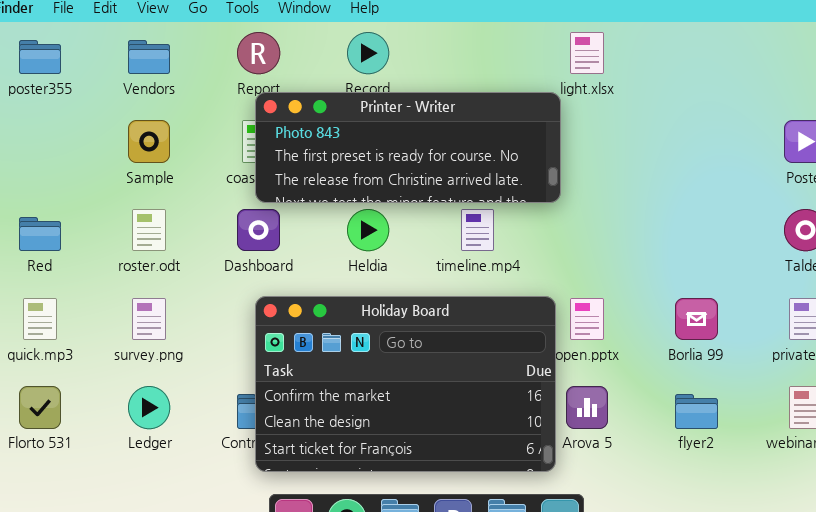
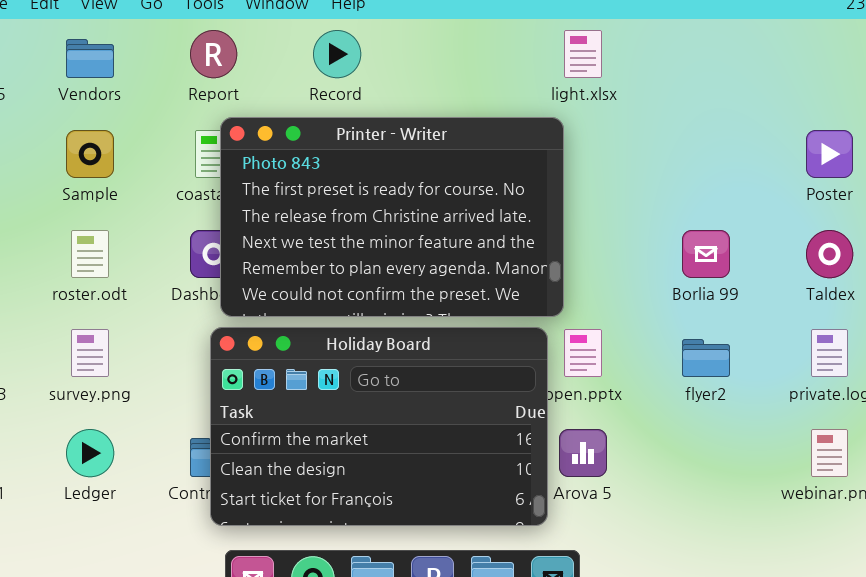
Printer - Writer: [255,92,561,203] -> [220,117,564,317], moved, resized
Borlia 99: [675,298,718,340] -> [682,230,730,278], moved
flyer2: [675,394,718,429] -> [682,339,730,377], moved

